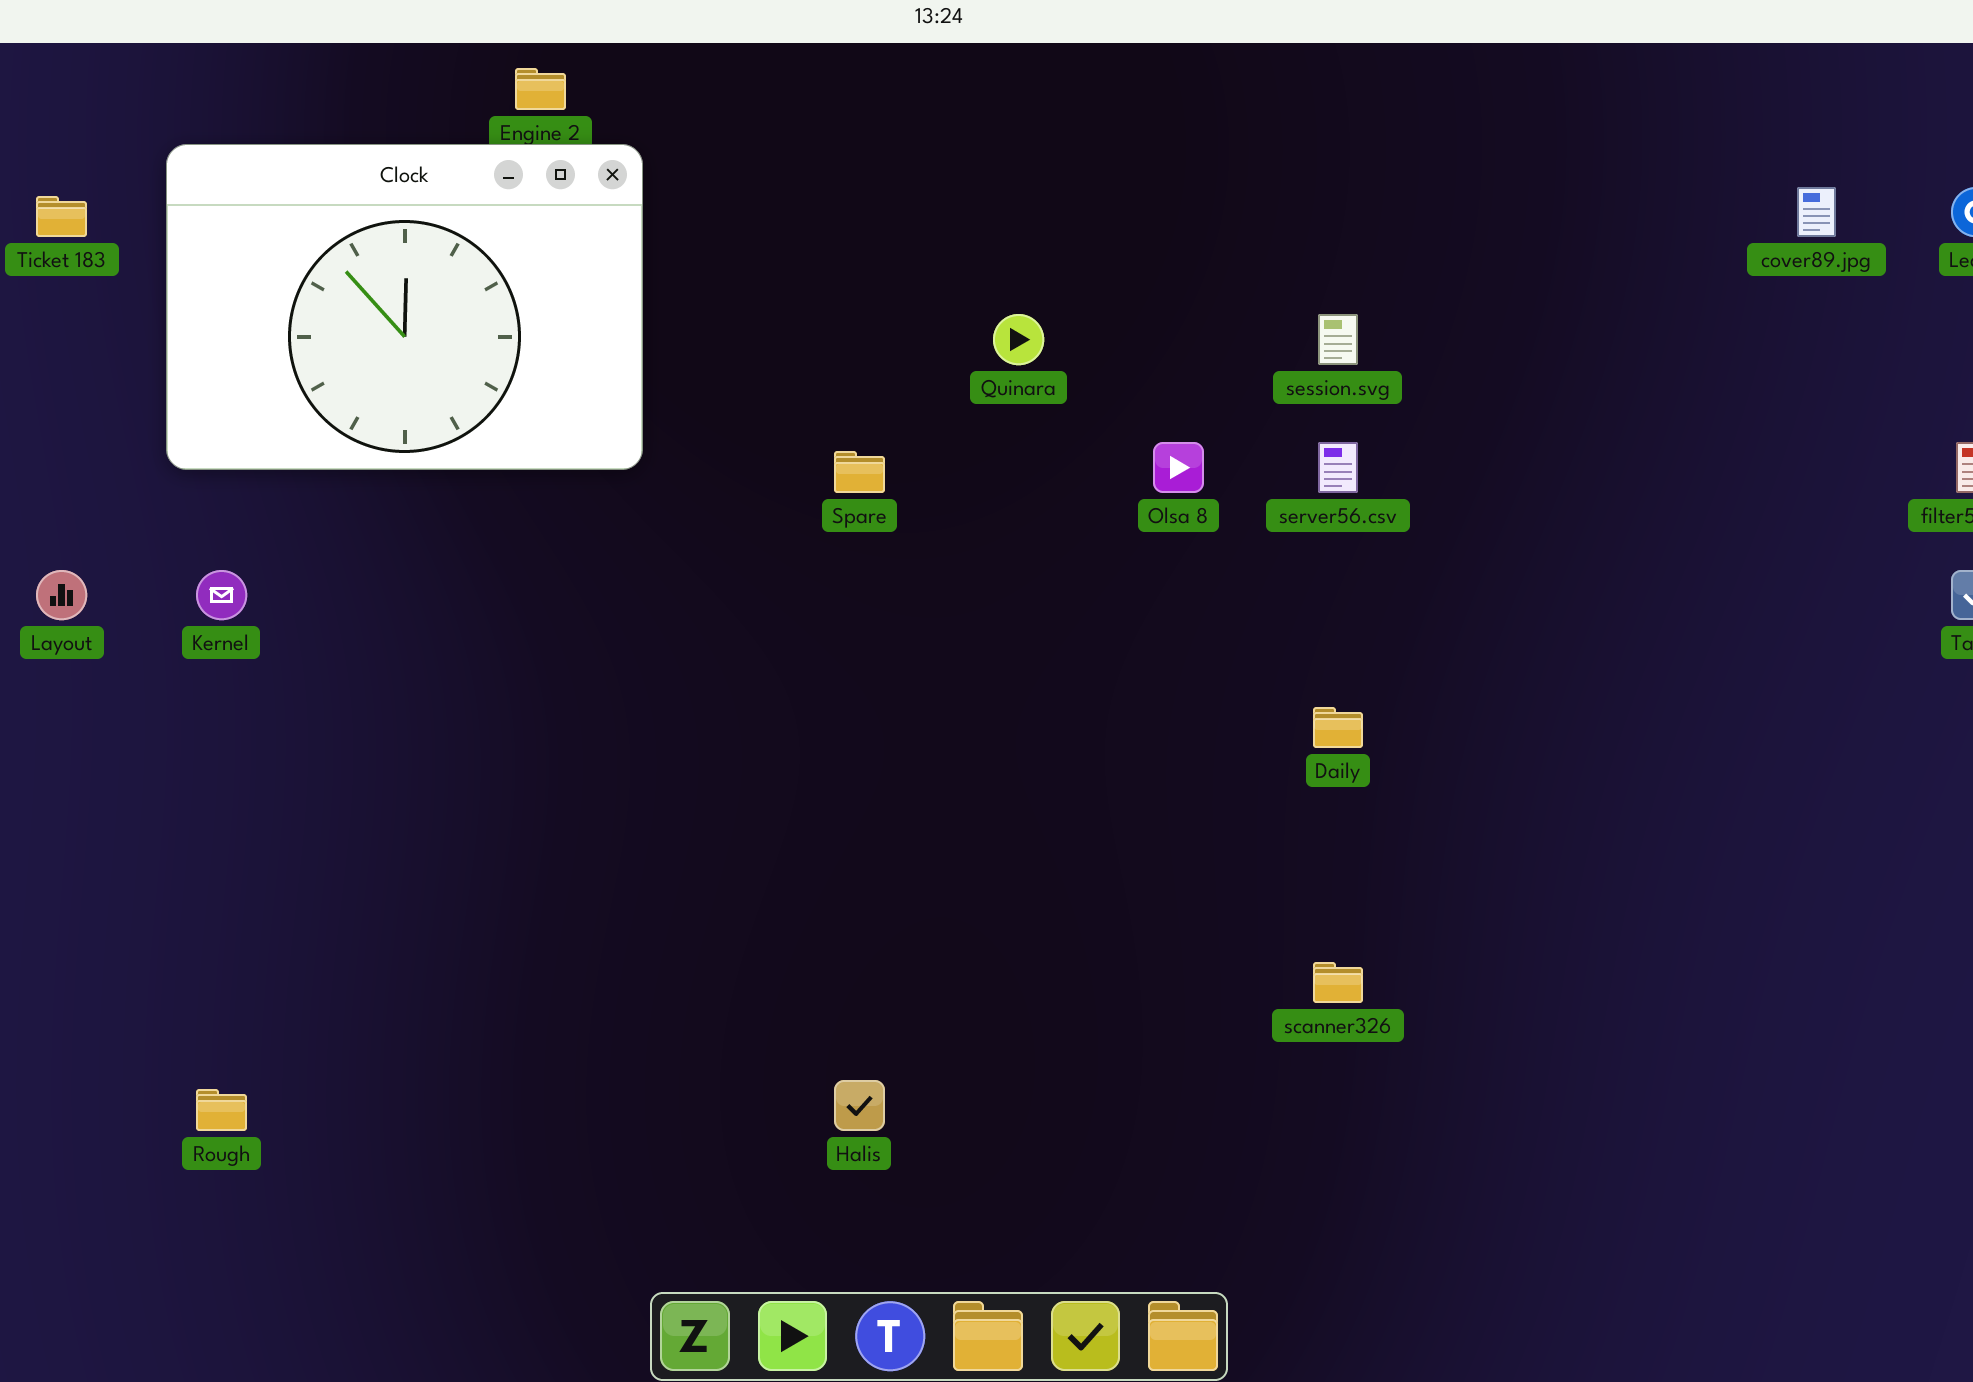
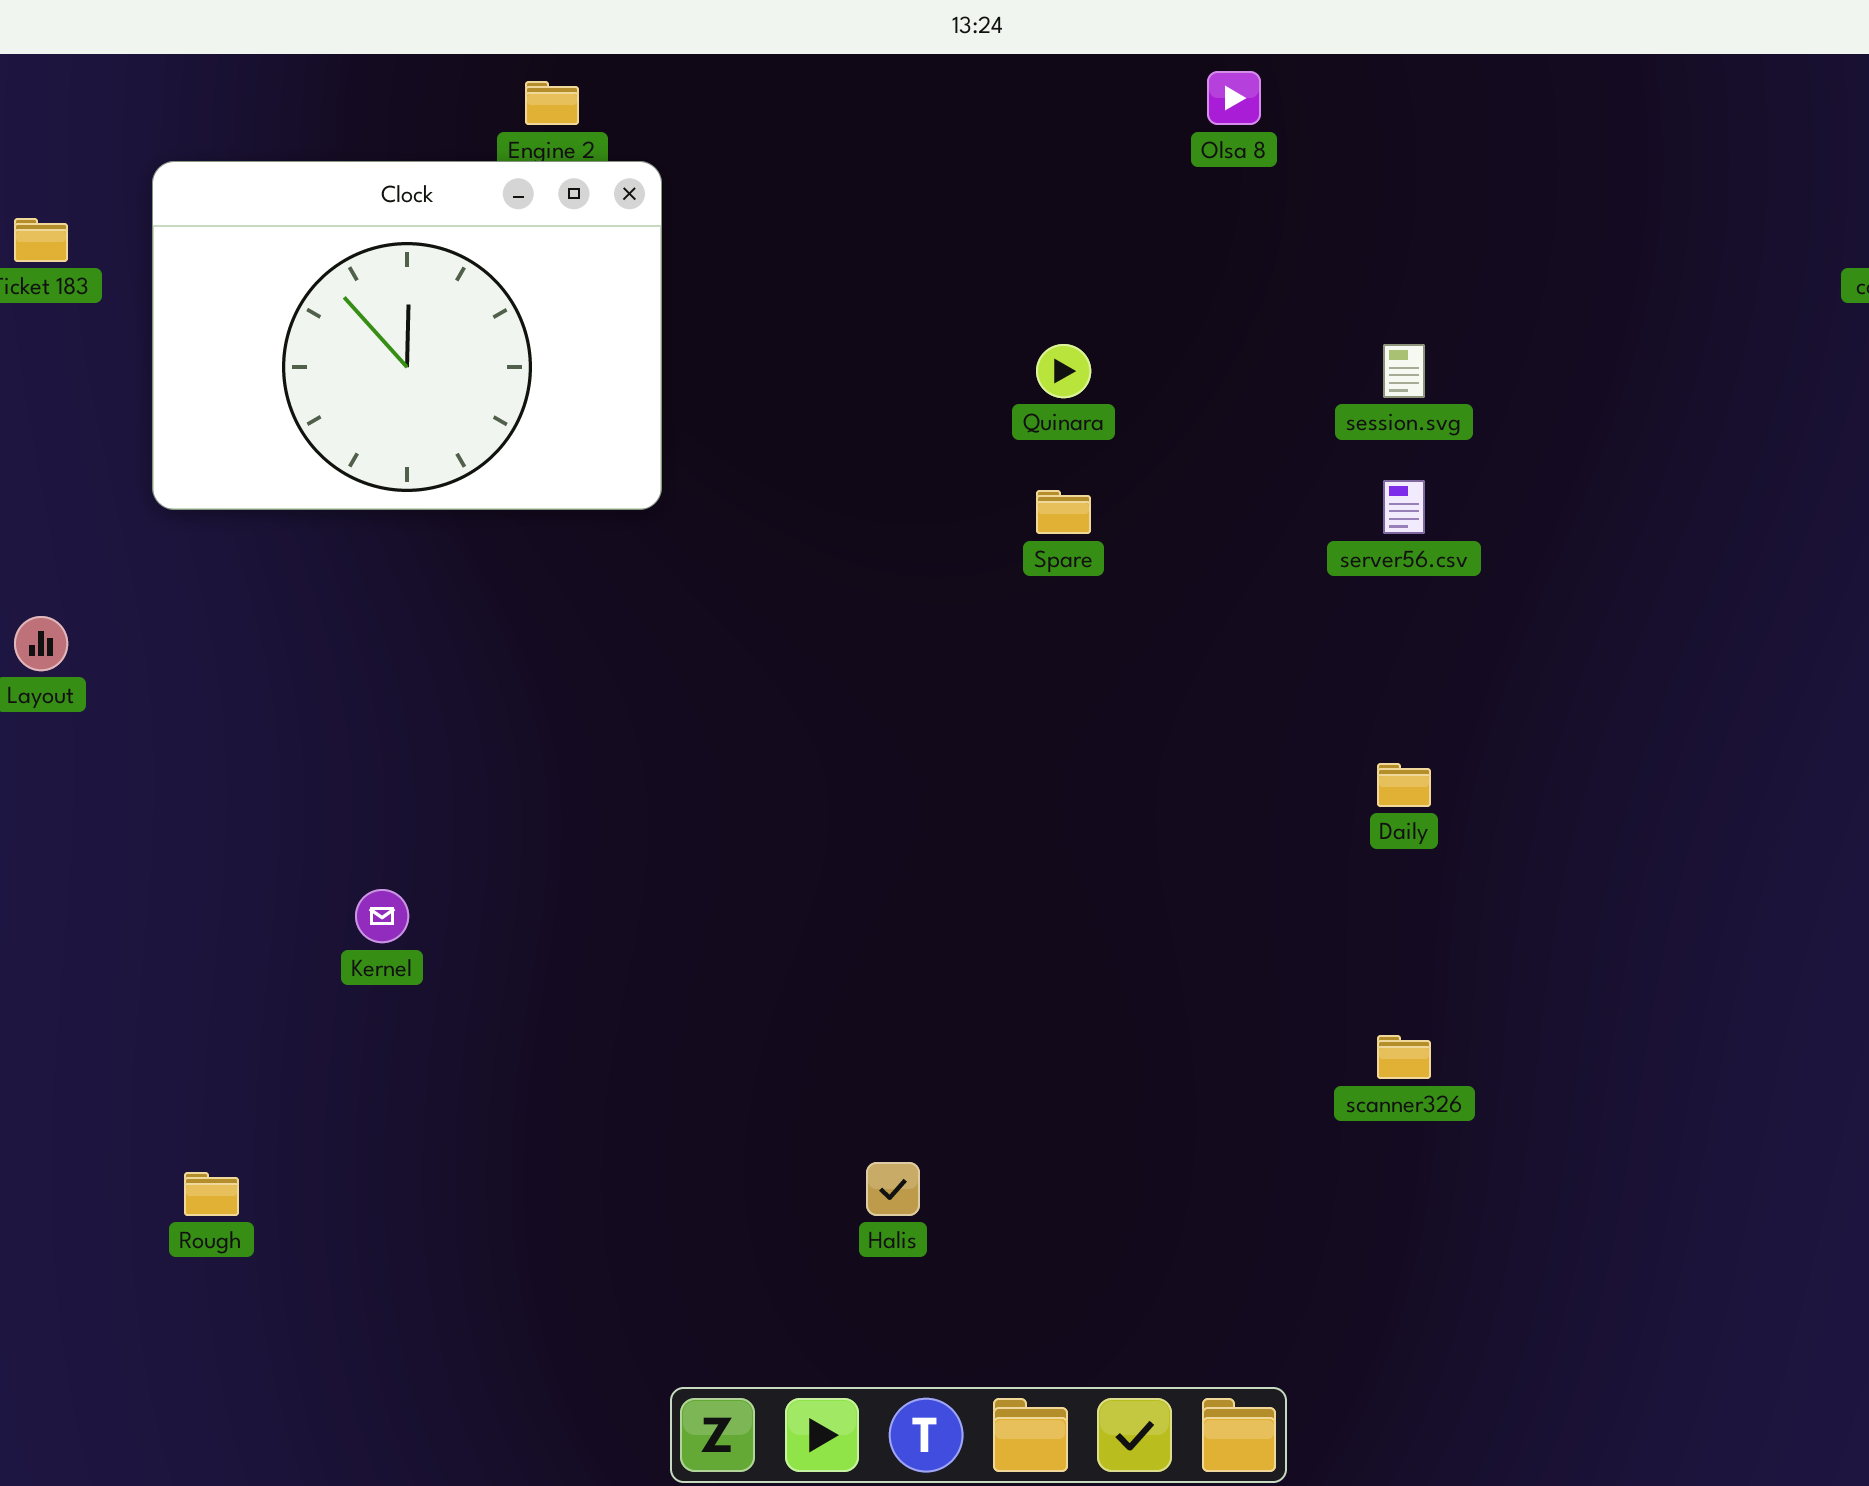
Olsa 8: [1153,442,1204,493] -> [1207,71,1261,125], moved
Spare: [834,451,885,493] -> [1036,490,1091,534], moved
Kernel: [196,570,247,620] -> [355,889,409,943], moved

